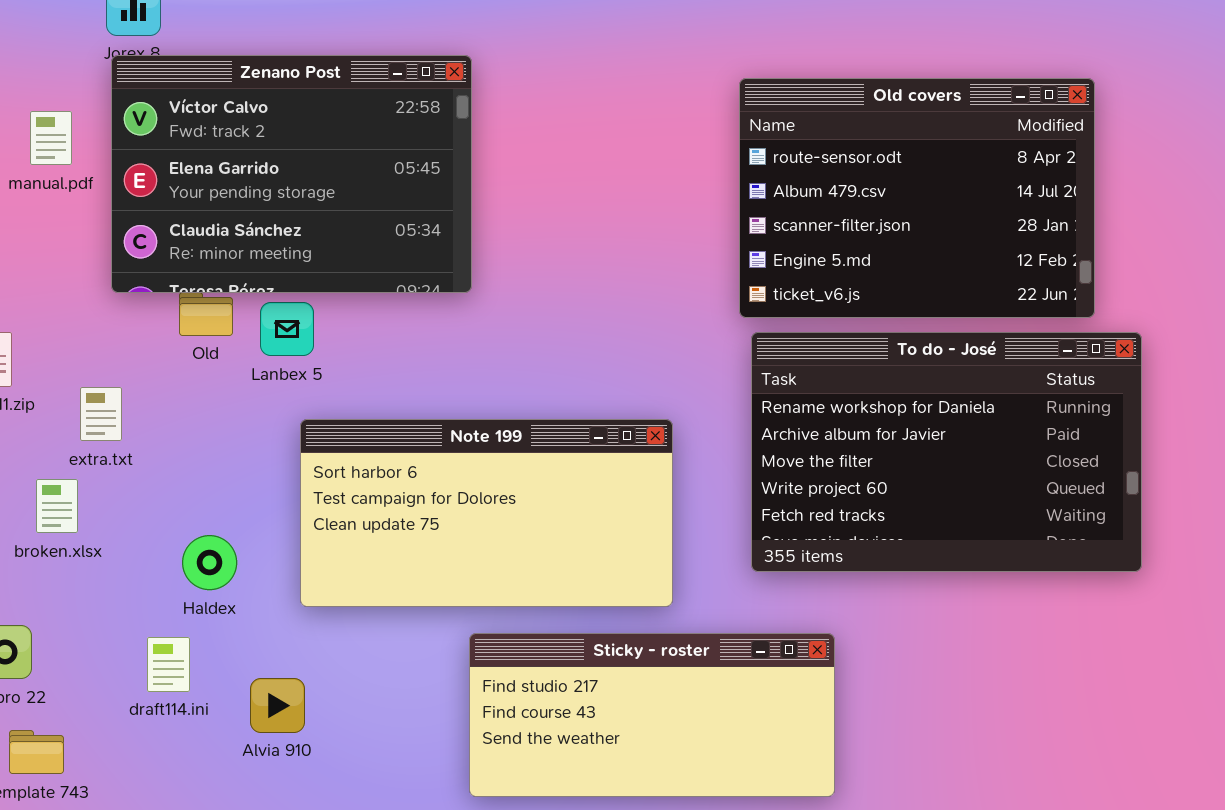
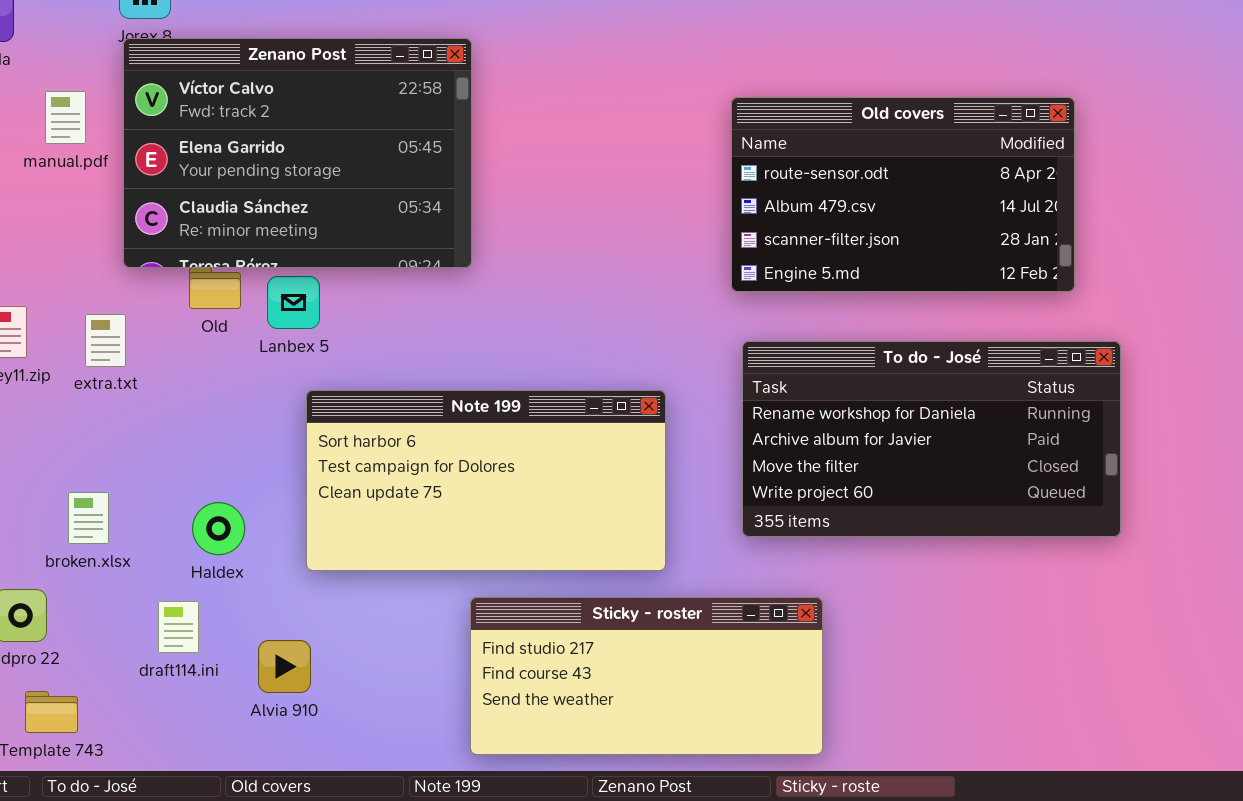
Old covers: [739,78,1095,318] -> [731,97,1075,292], resized
To do - José: [751,332,1142,572] -> [742,341,1121,537], resized
extra.txt: [80,387,122,441] -> [85,314,126,367], moved
broken.xlsx: [36,479,78,533] -> [68,492,109,544], moved

